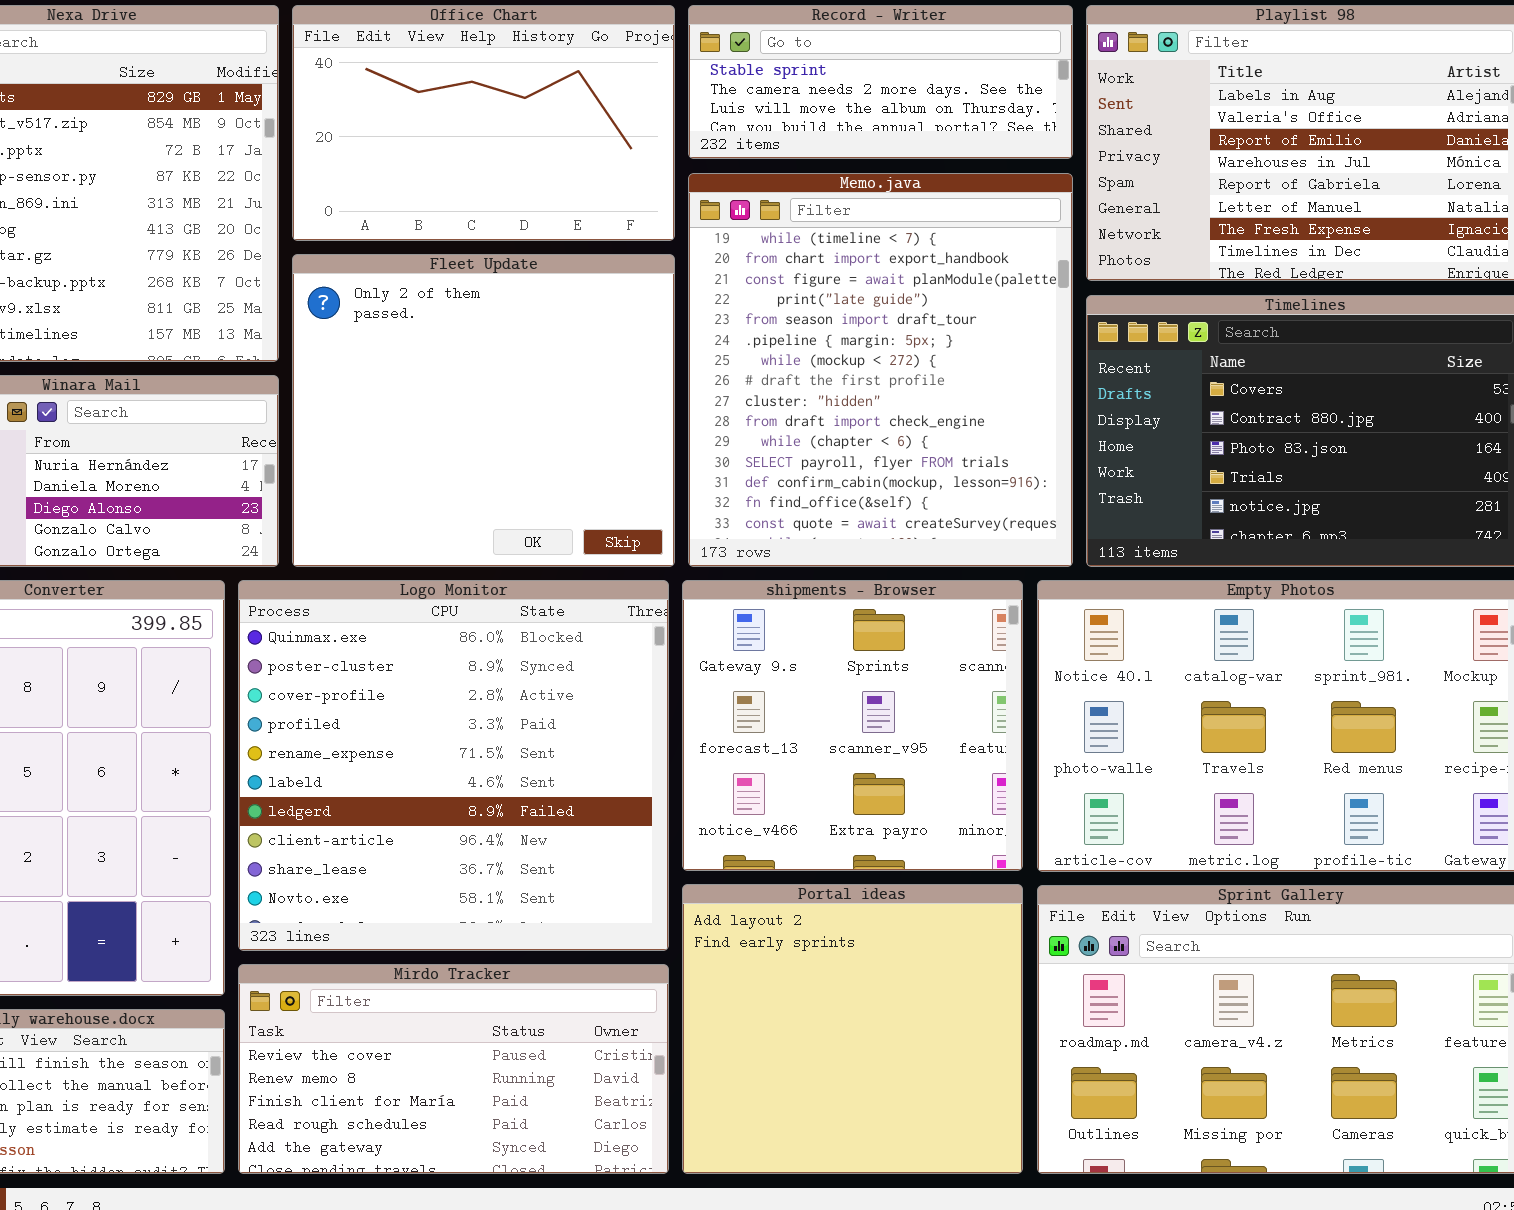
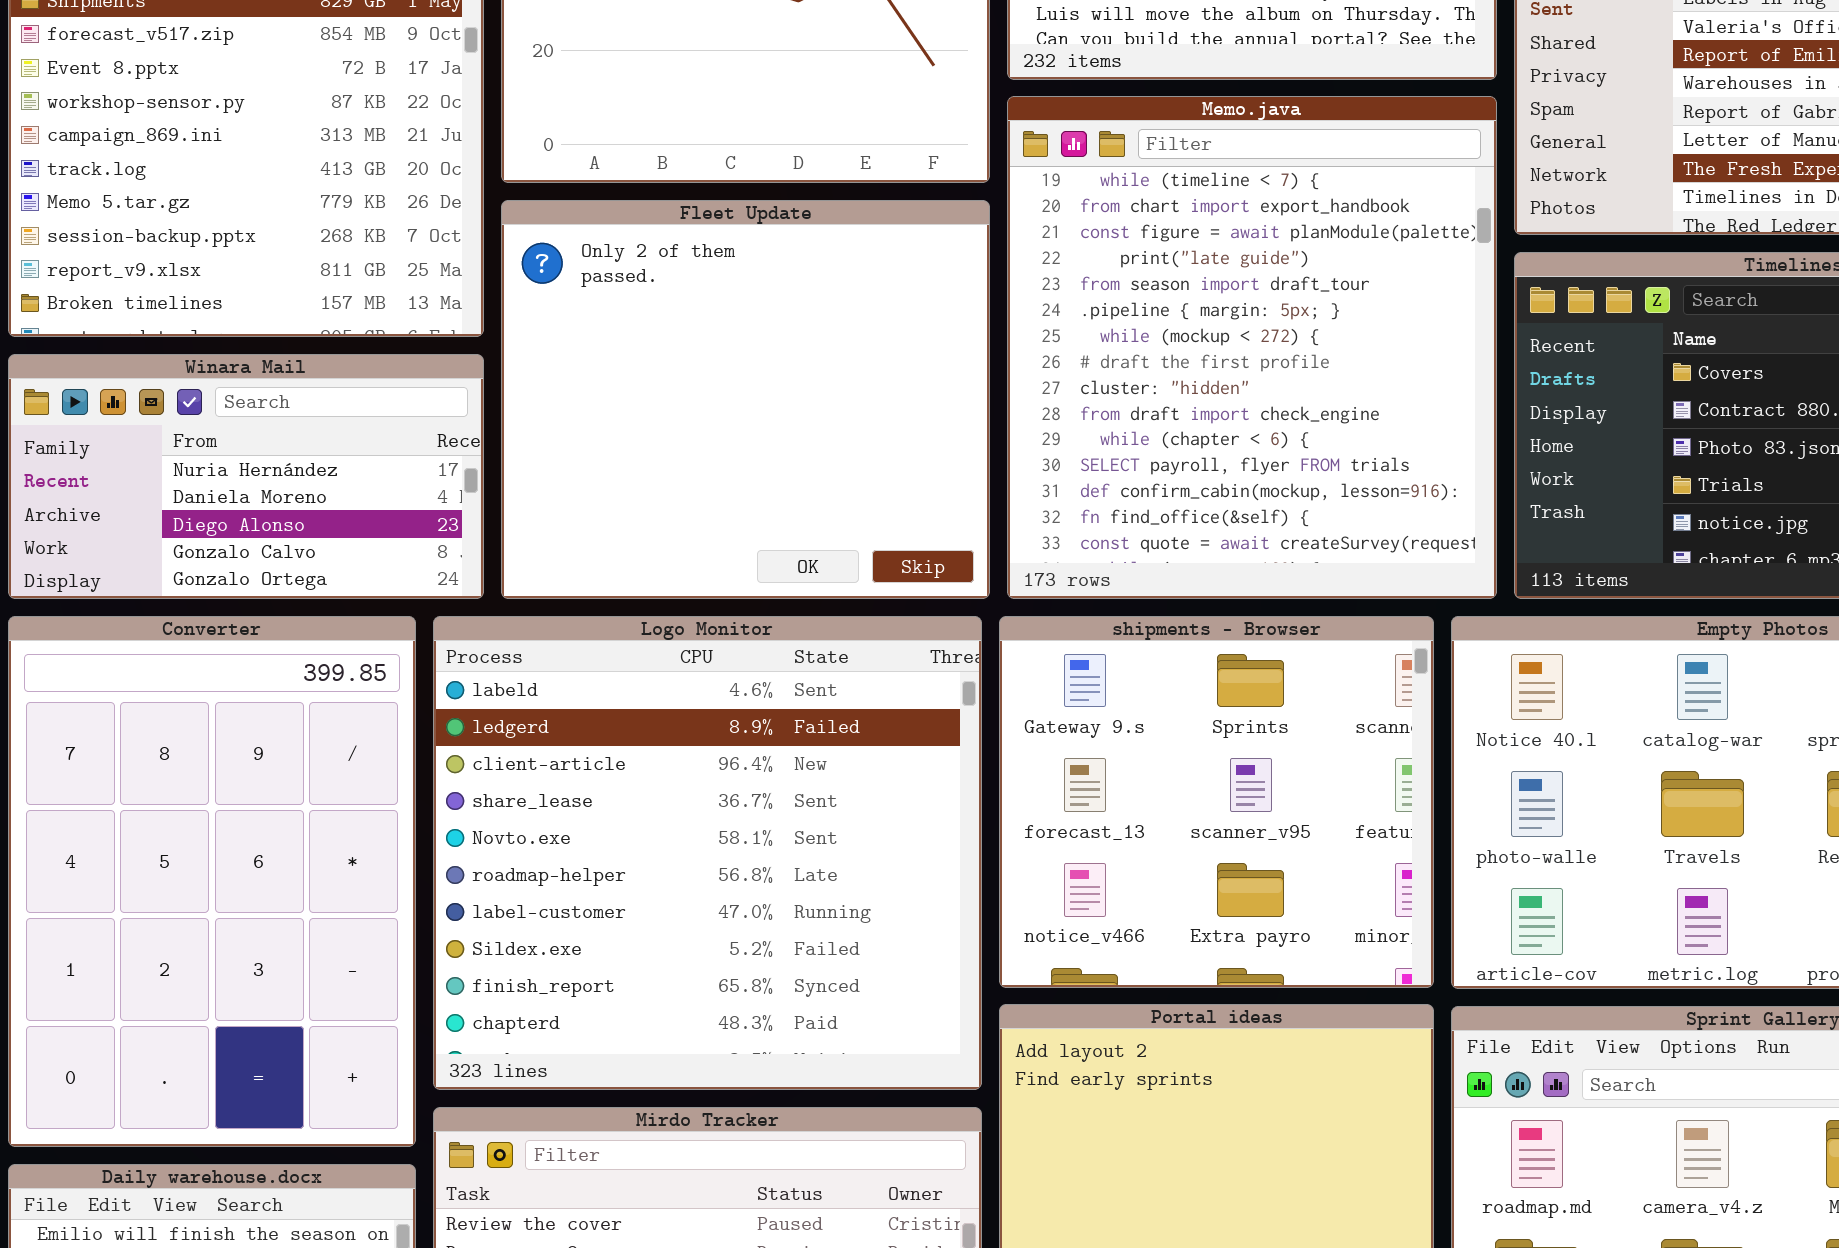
Logo Monitor: [238,580,669,951] -> [433,616,982,1090], scrolled down 5 rows

